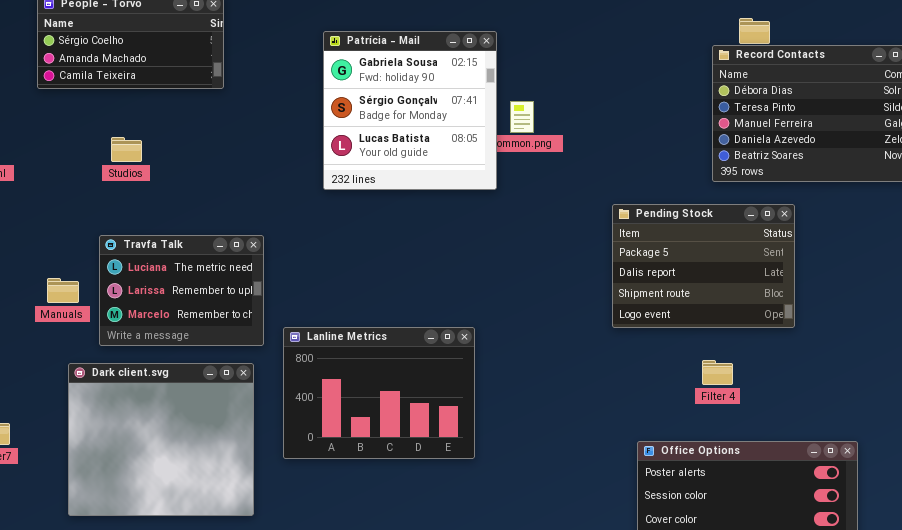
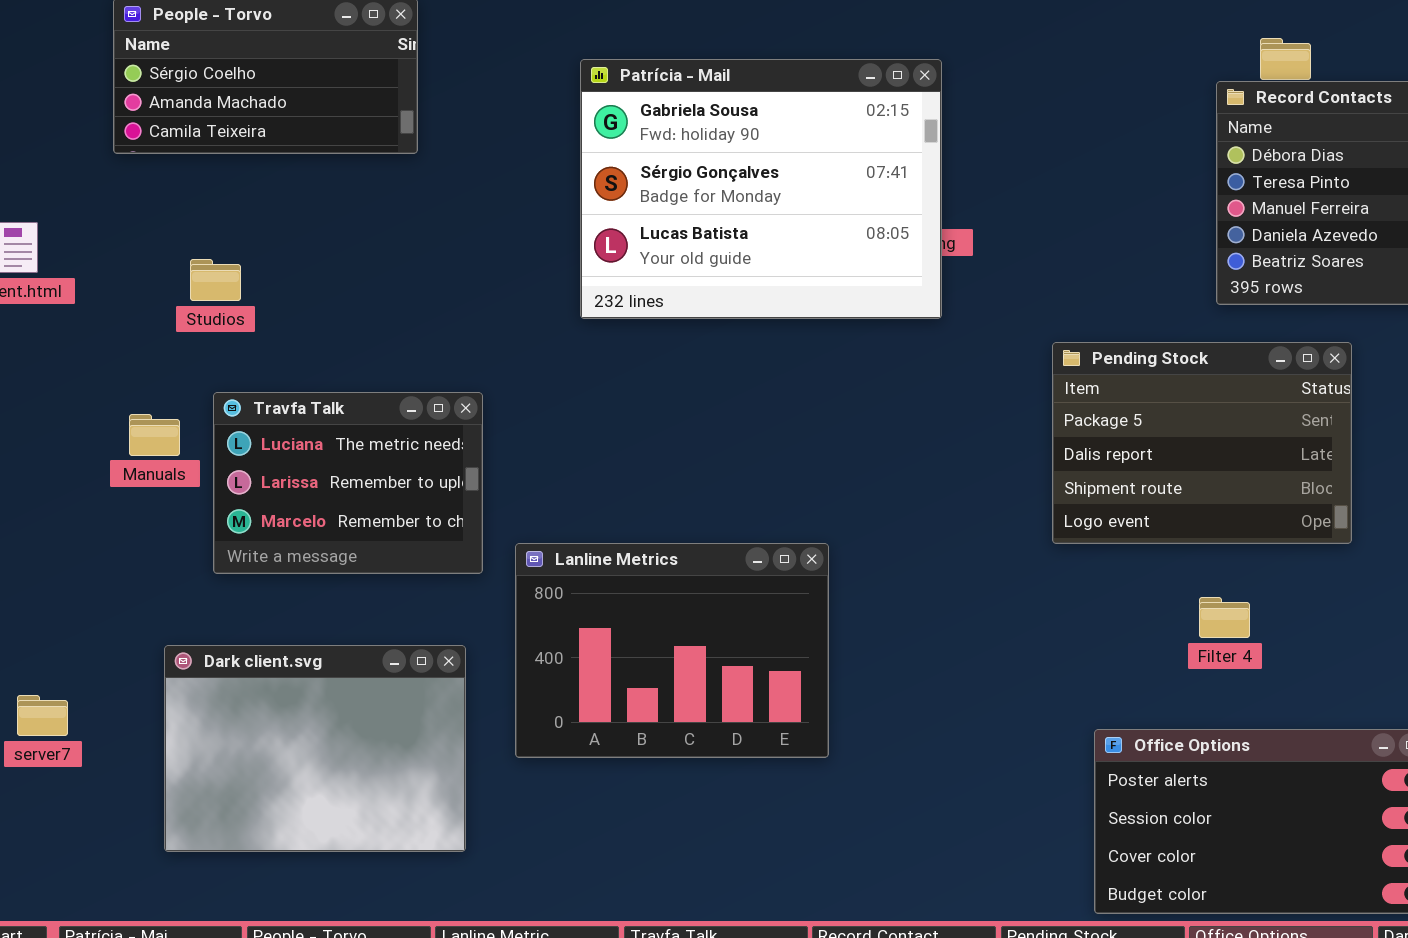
Patrícia - Mail: [323,31,497,190] -> [580,59,942,319], resized
Studios: [111,137,142,162] -> [190,259,241,301], moved
Manuals: [47,278,79,303] -> [129,414,180,456], moved
Dark client.svg: [68,363,254,516] -> [164,645,466,852], resized

